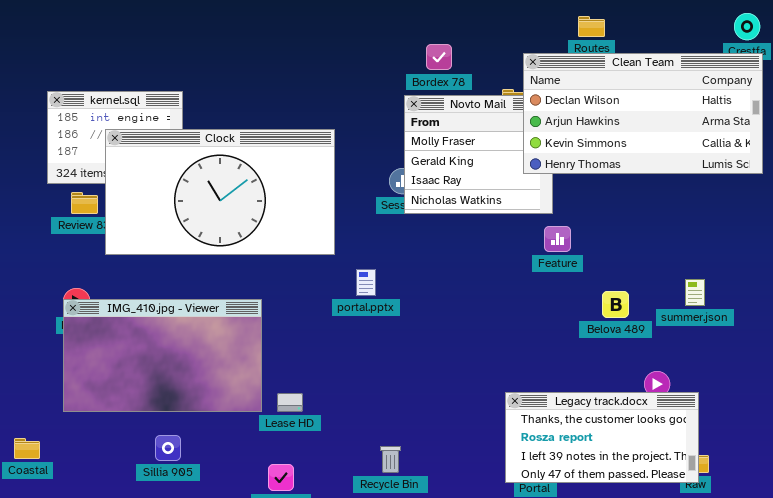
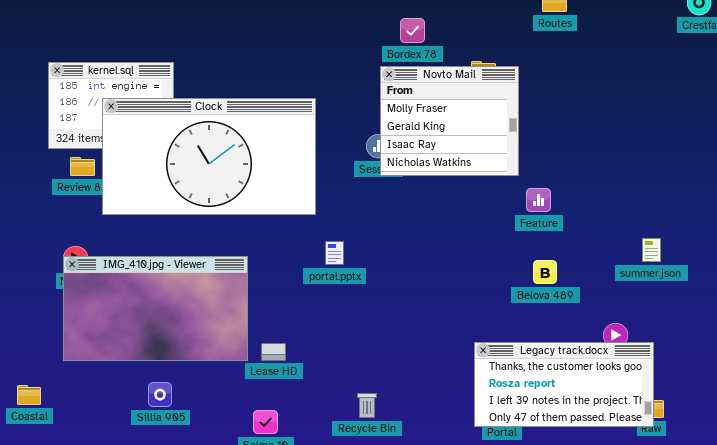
Clean Team: [523,53,763,174] -> none, closed
Feature: [544,226,571,252] -> [526,188,551,212], moved
portal.pptx: [356,269,376,296] -> [325,241,344,265], moved
Belova 489: [602,291,629,318] -> [533,260,557,284], moved

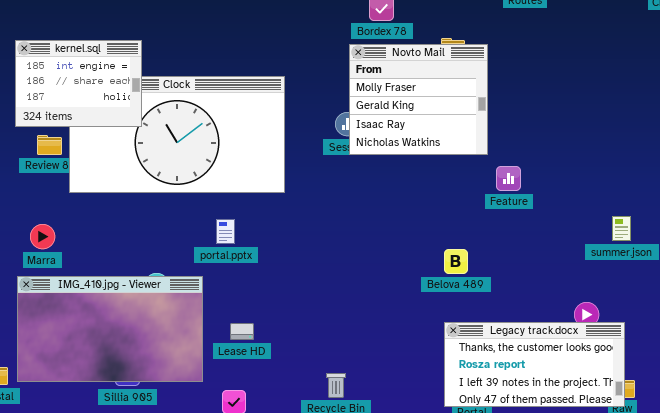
kernel.sql: [48,62,174,149] -> [15,40,142,127], raised
portal.pptx: [325,241,344,265] -> [216,219,235,244], moved
IMG_410.jpg - Viewer: [63,256,248,361] -> [17,276,203,382], moved
Belova 489: [533,260,557,284] -> [444,249,468,274], moved

